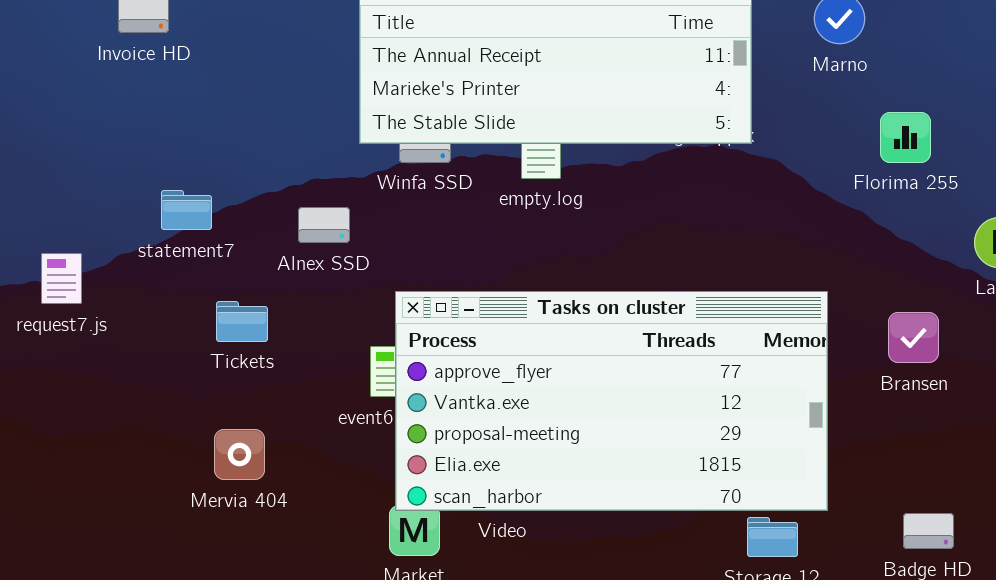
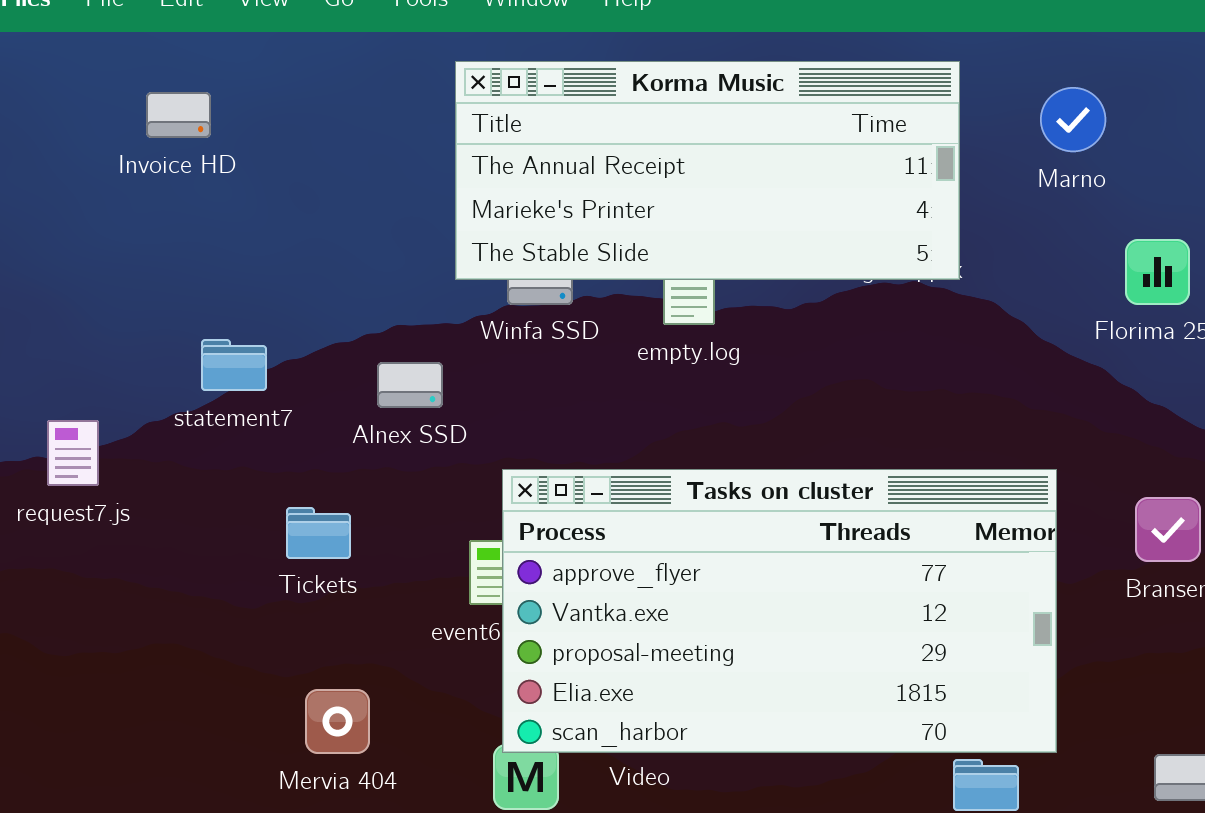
Tickets: [216,301,268,342] -> [286,507,351,559], moved
Mervia 404: [214,429,265,480] -> [305,689,370,754], moved

